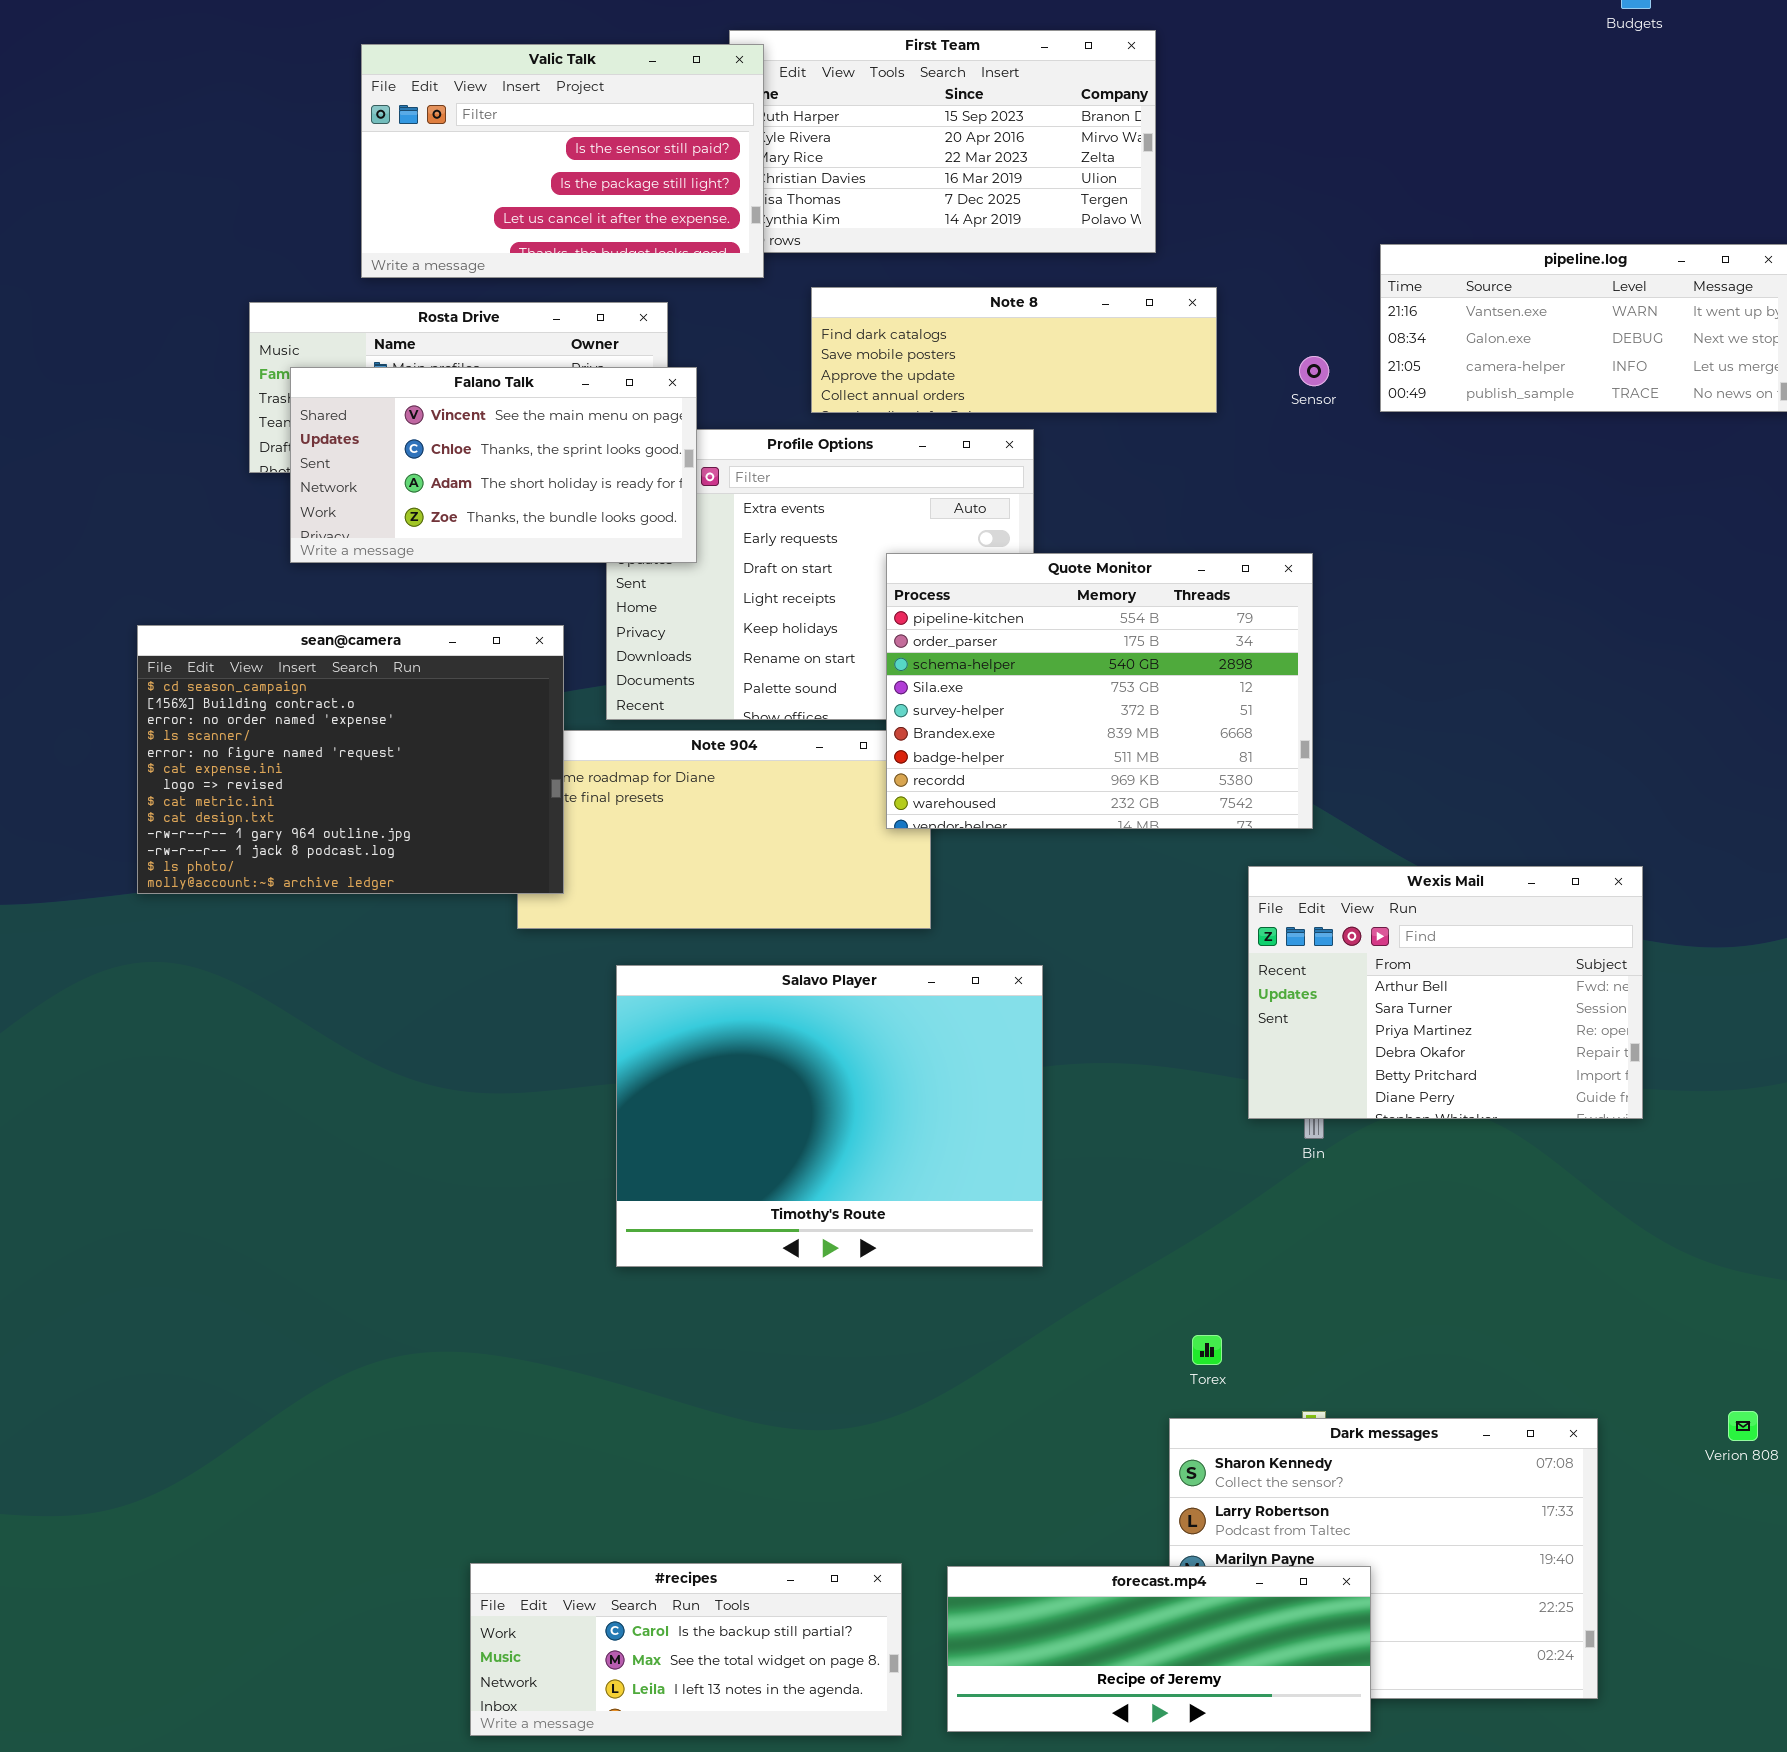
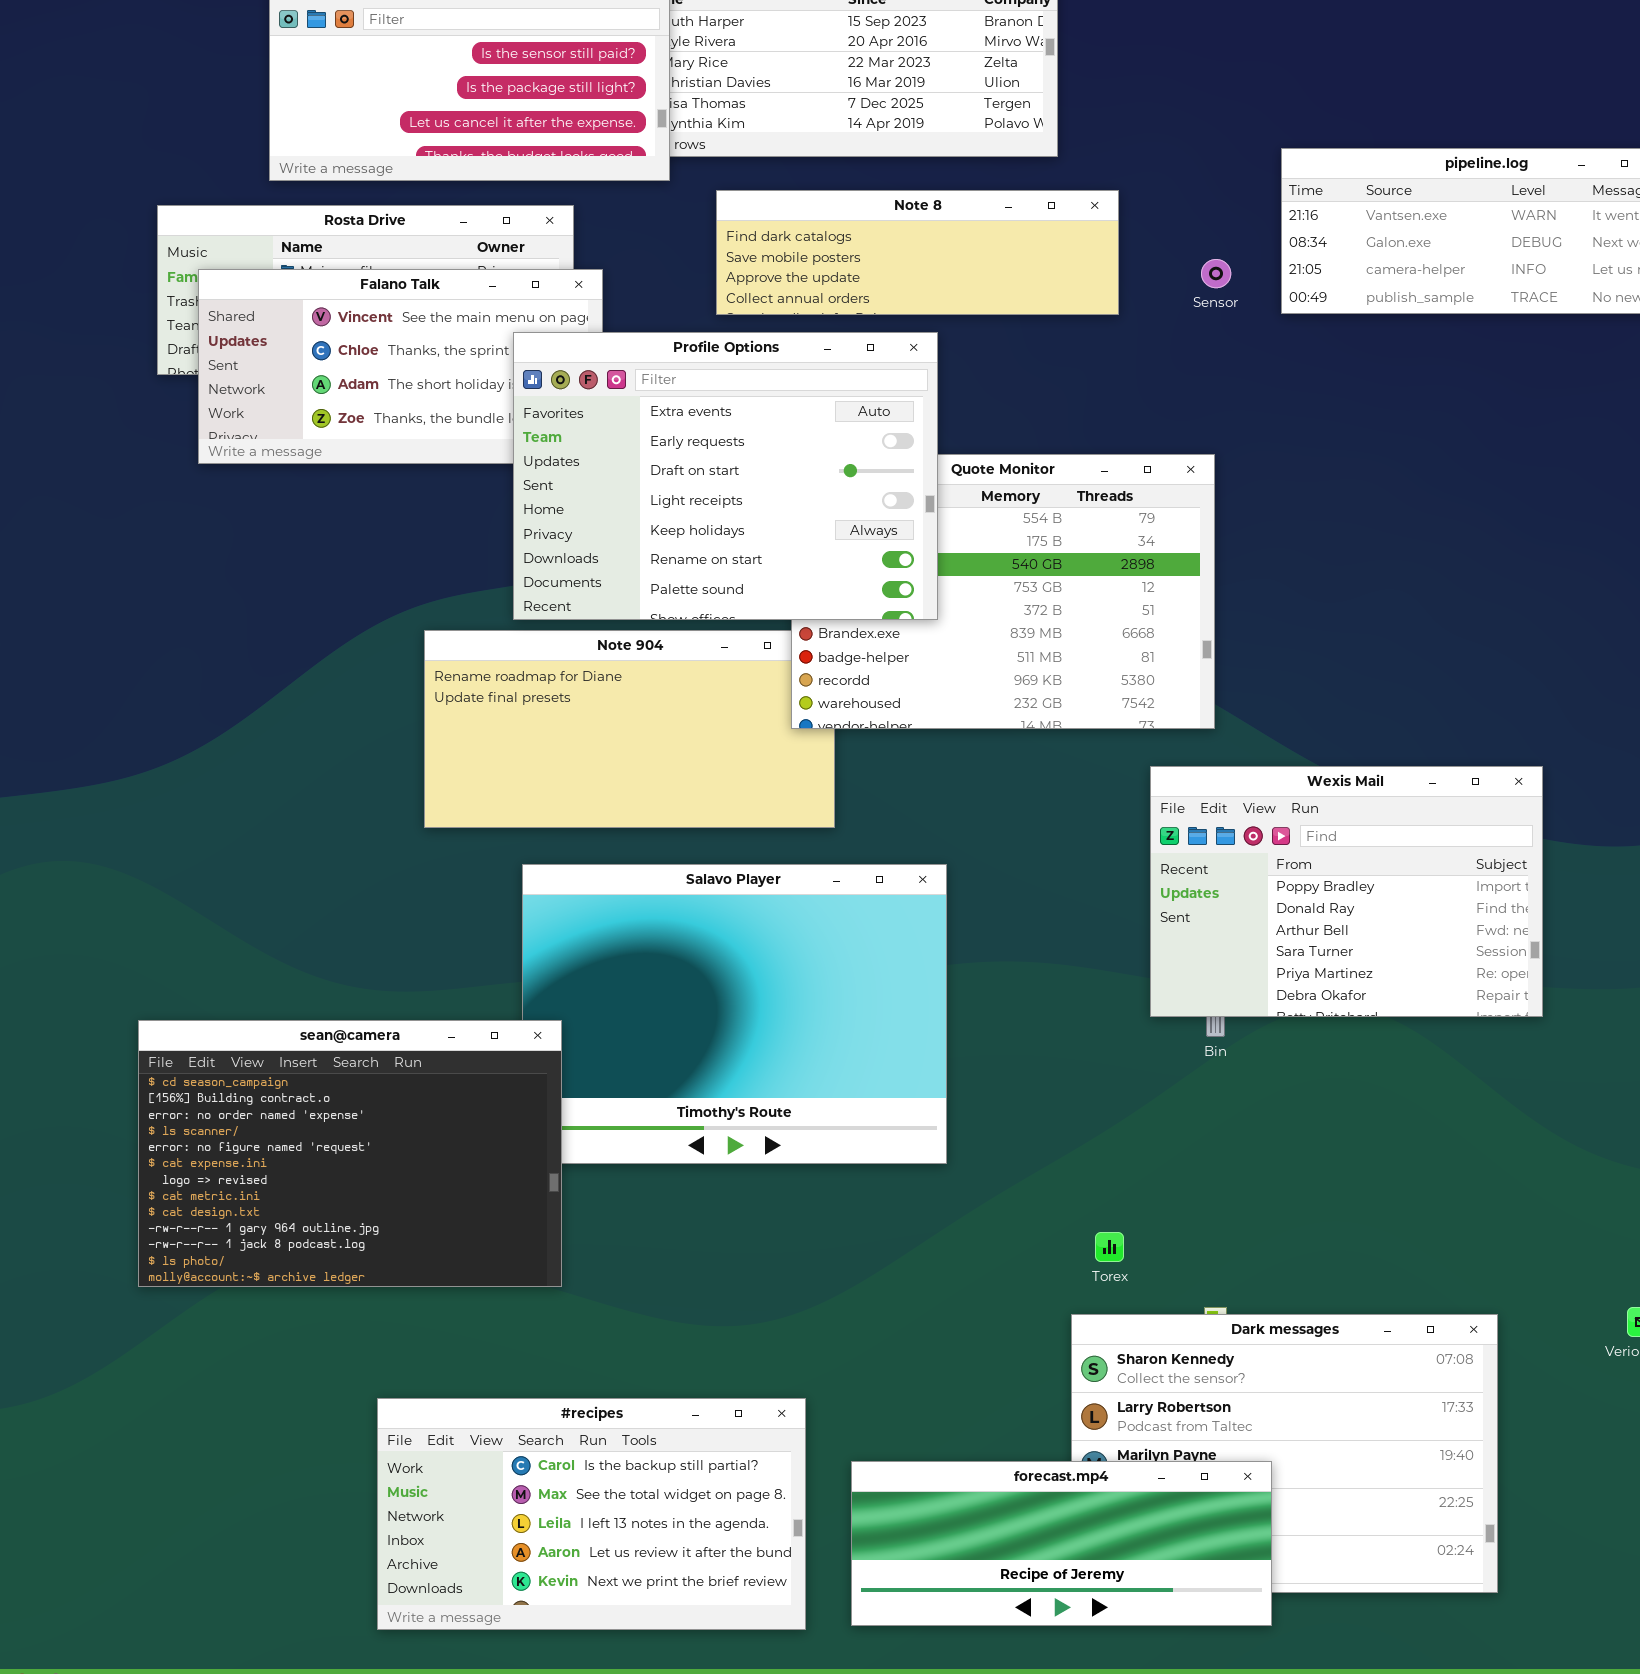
Profile Options: [606,429,1034,720] -> [513,332,938,620], raised
sean@camera: [137,625,564,894] -> [138,1020,562,1287], moved
Wexis Mail: [1248,866,1643,1119] -> [1150,766,1543,1017], scrolled up 2 rows
#recipes: [470,1563,902,1736] -> [377,1398,806,1630], resized

